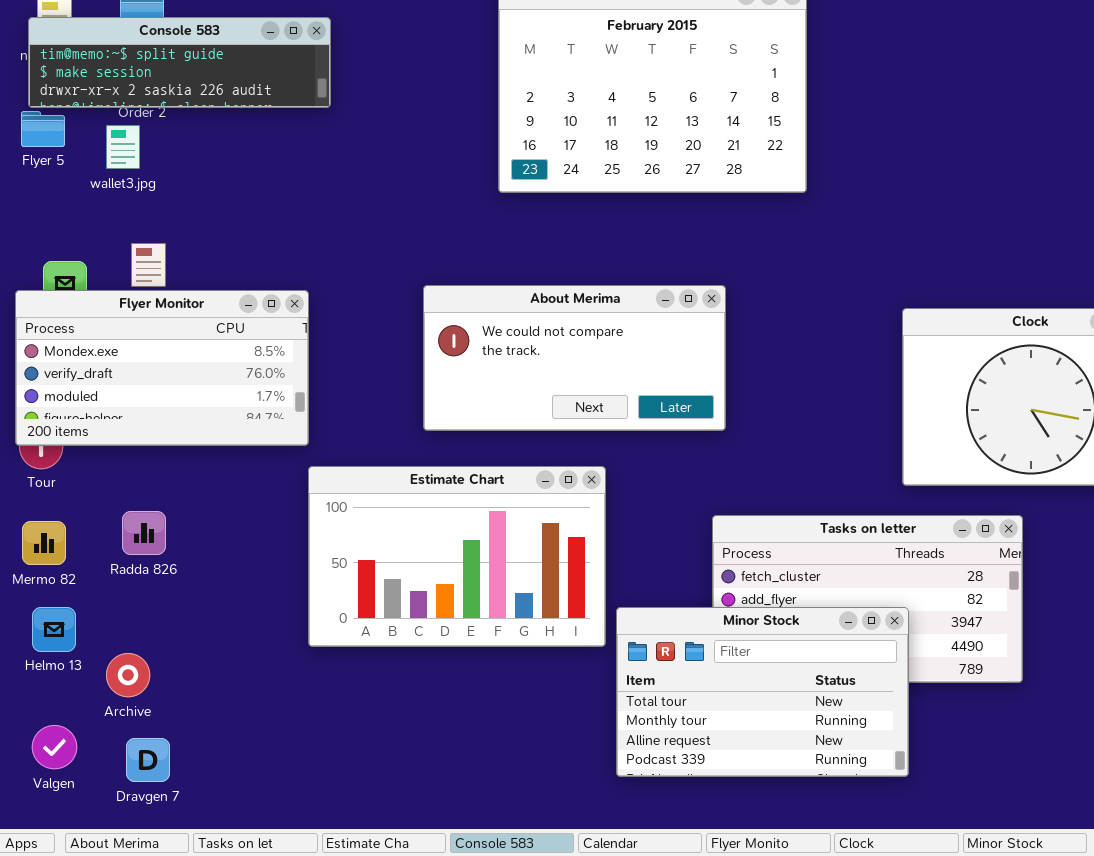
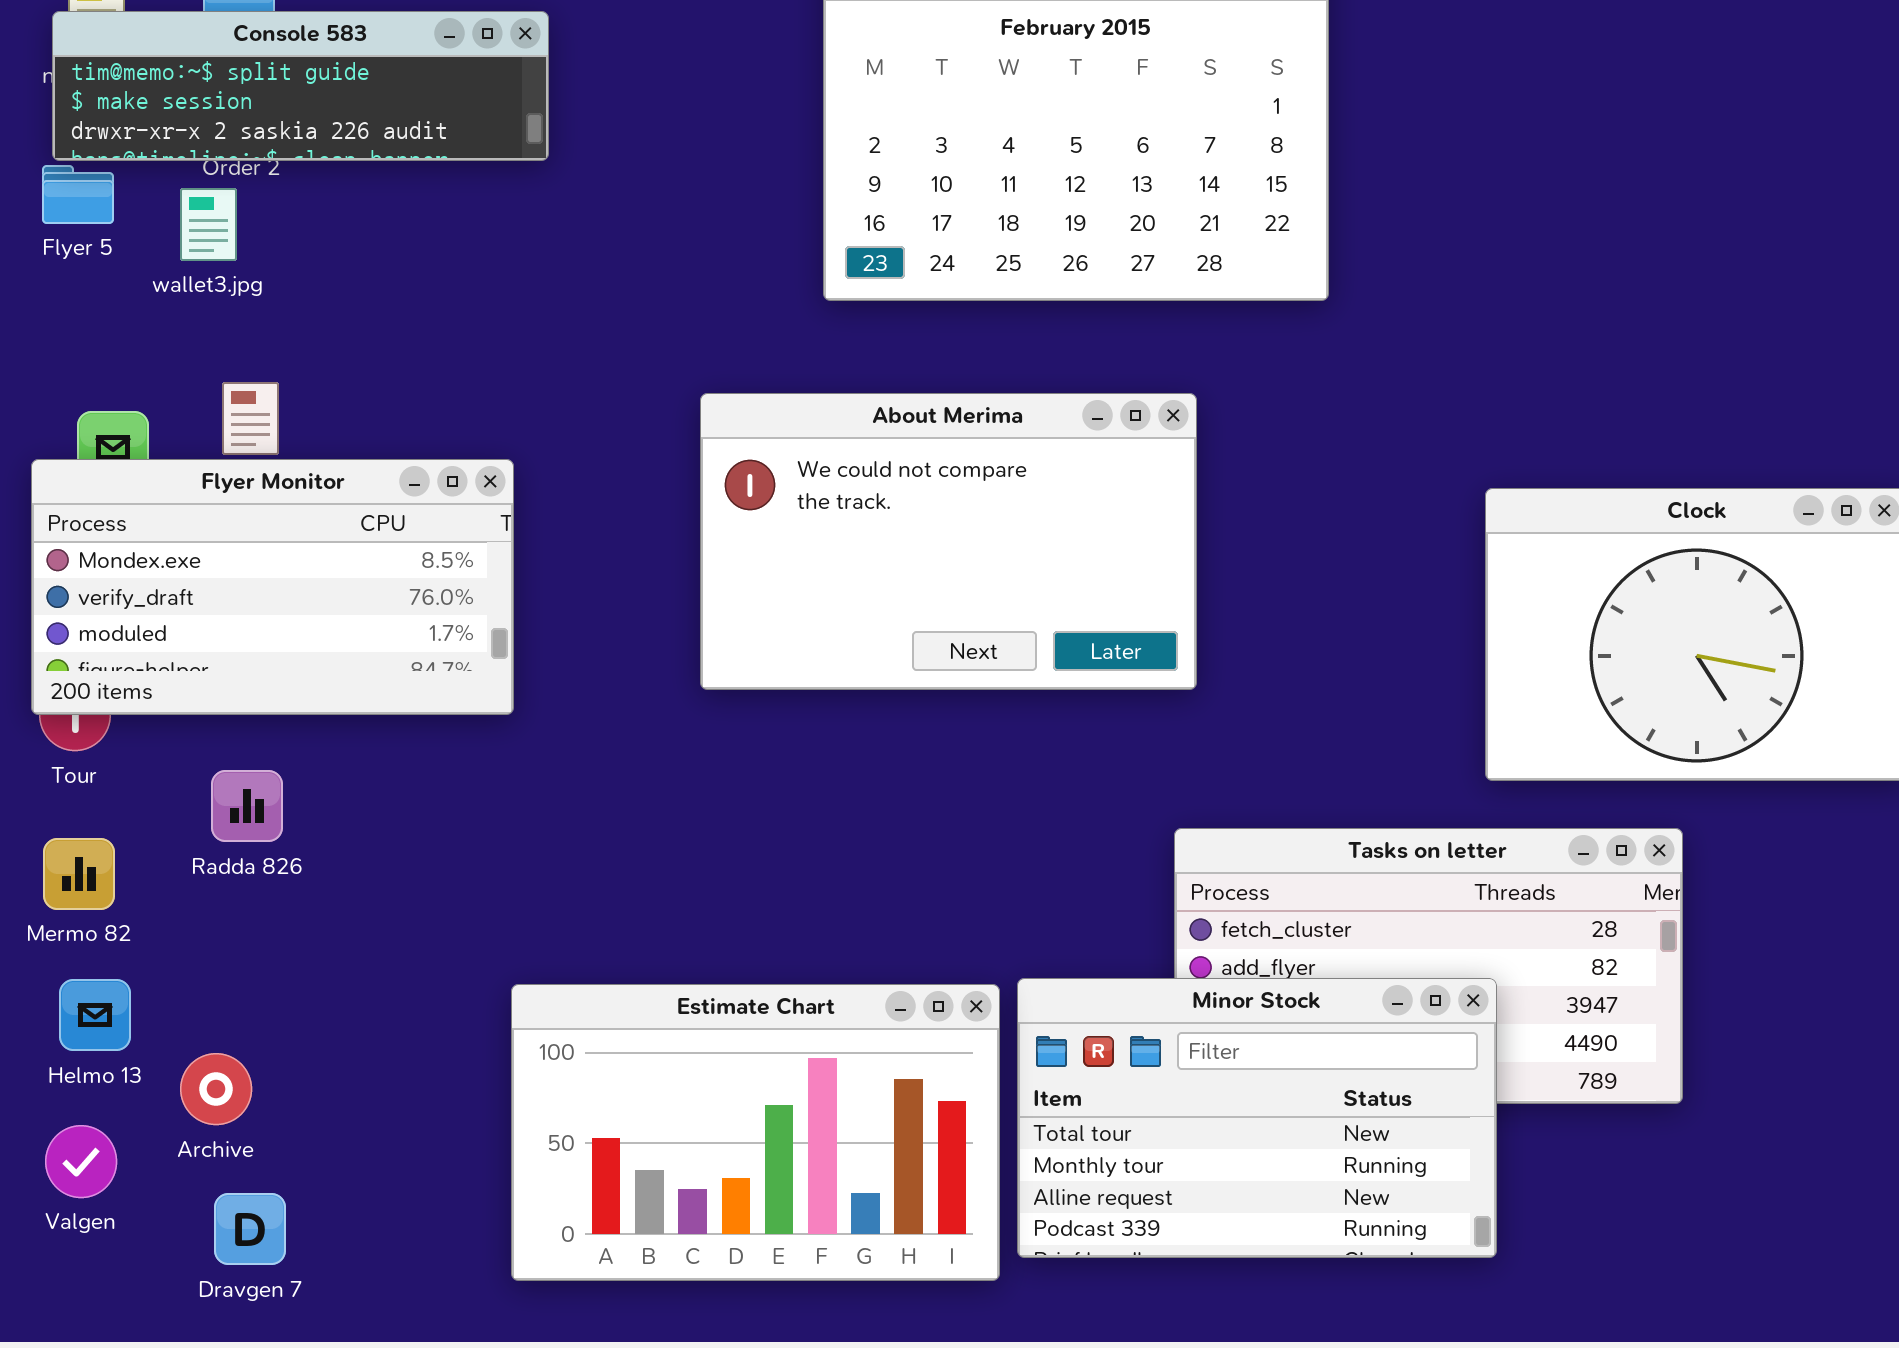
About Merima: [423,285,726,431] -> [700,393,1197,690], resized
Estimate Chart: [308,466,606,647] -> [511,984,1000,1281], moved
Radda 826: [122,511,166,555] -> [211,770,283,842], moved
Valgen: [32,725,77,769] -> [45,1125,117,1198], moved

